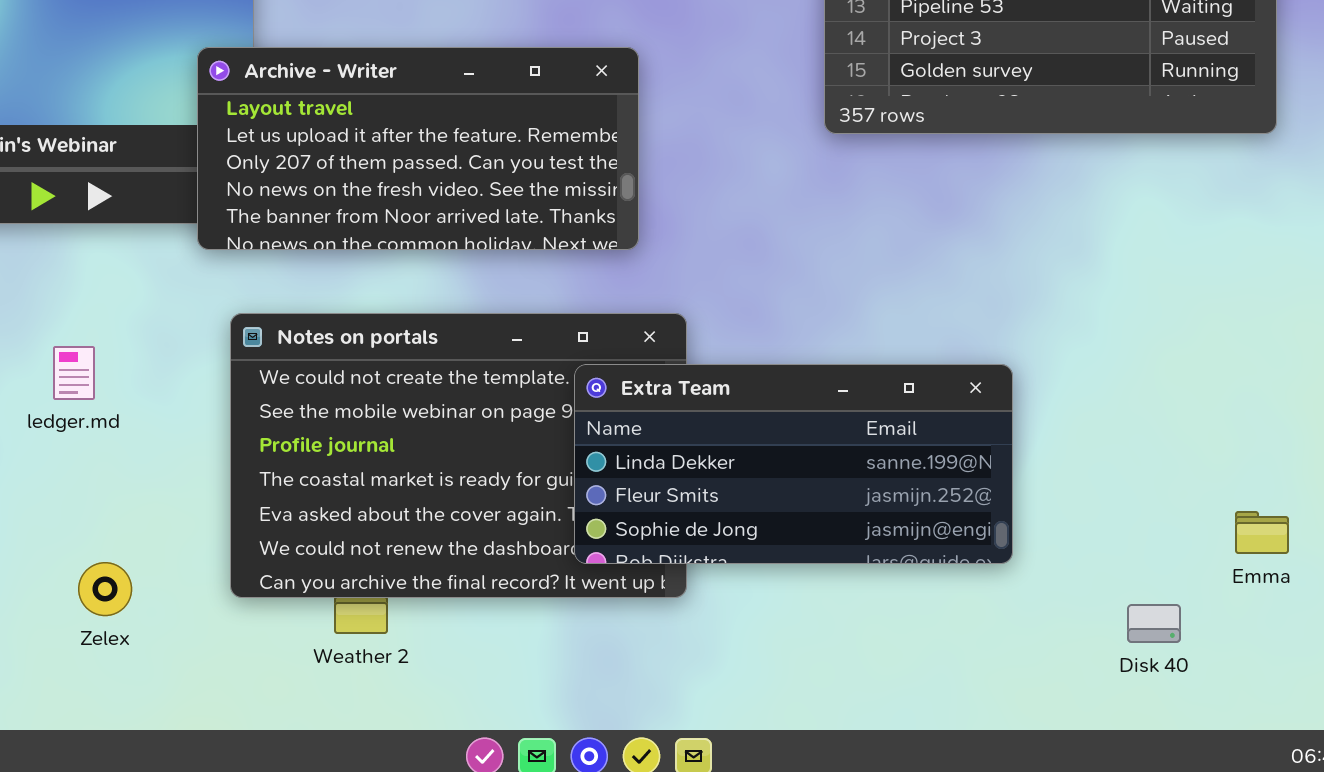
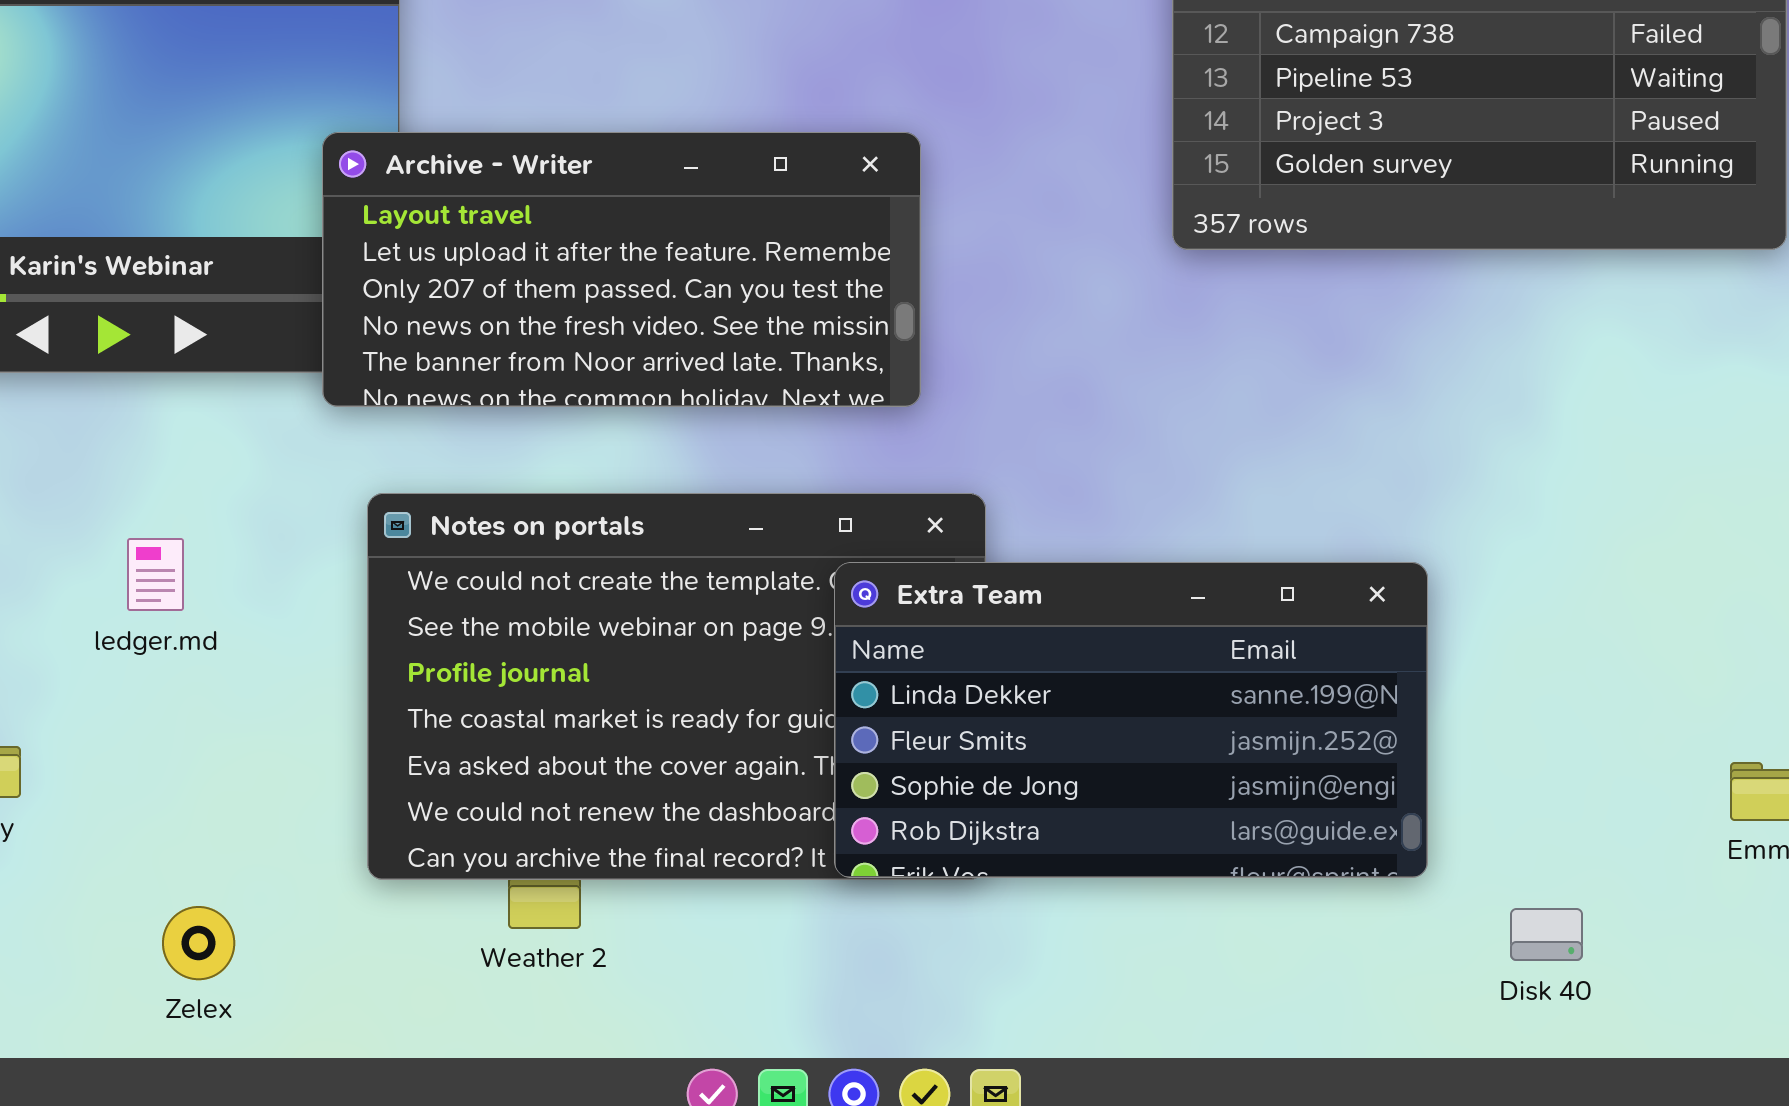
Extra Team: [574,364,1013,564] -> [834,562,1428,878], resized
Zelex: [78,562,132,616] -> [162,906,235,980], moved
Disk 40: [1127,604,1181,643] -> [1510,908,1583,961], moved

